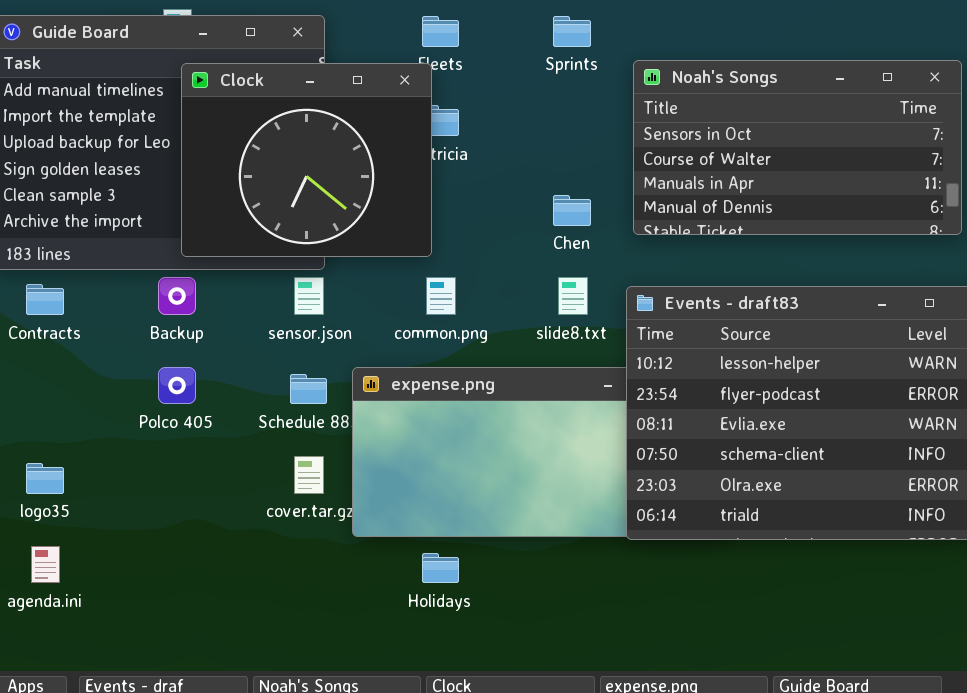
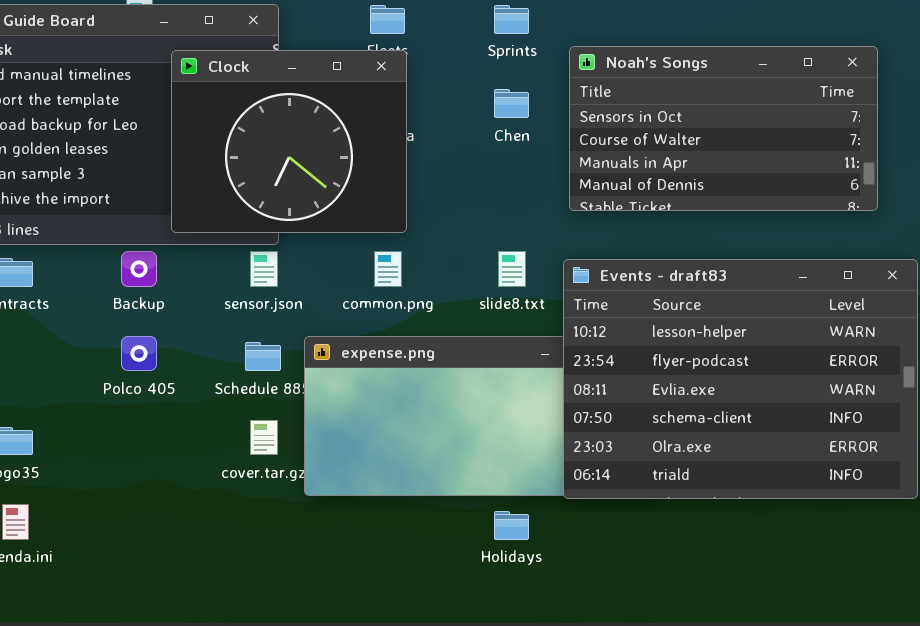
Clock: [181,63,432,257] -> [171,50,407,233], moved
Chen: [553,195,591,226] -> [494,89,529,118], moved
Holidays: [422,553,459,583] -> [494,511,529,540], moved

